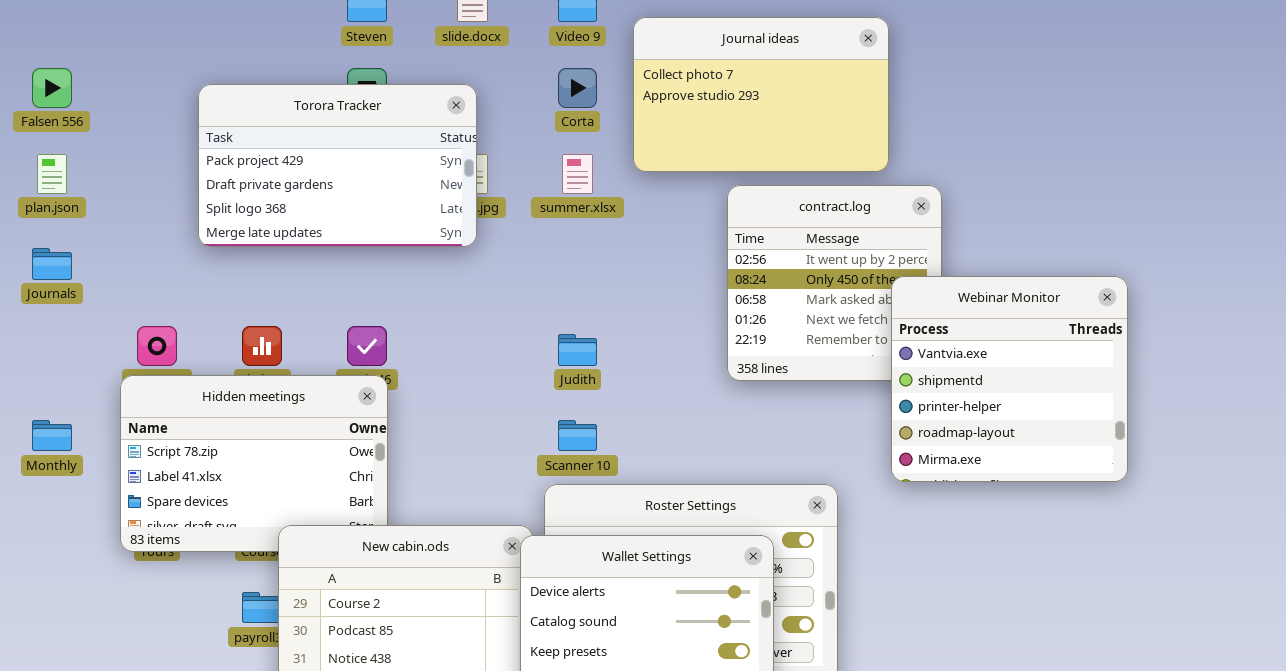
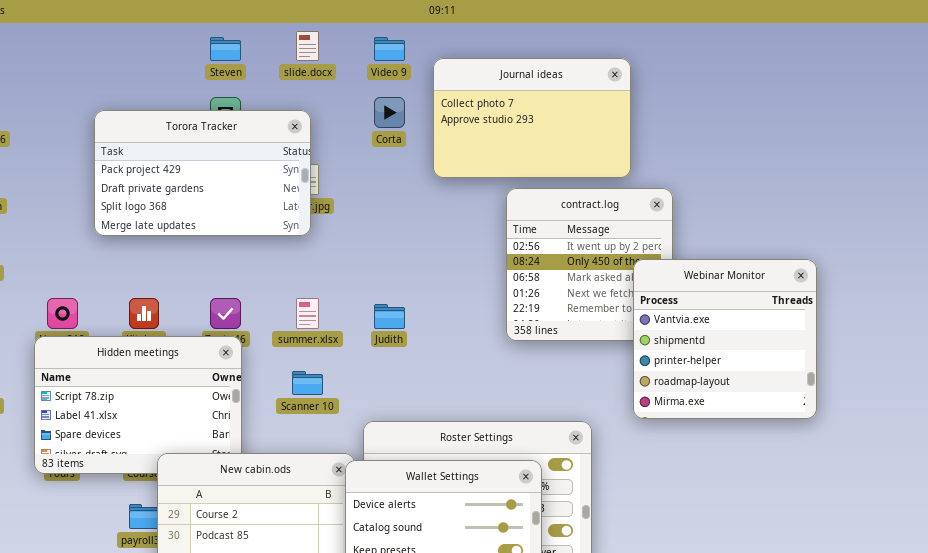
summer.xlsx: [562,154,593,194] -> [296,298,319,329], moved
Scanner 10: [558,420,597,451] -> [292,371,323,395], moved

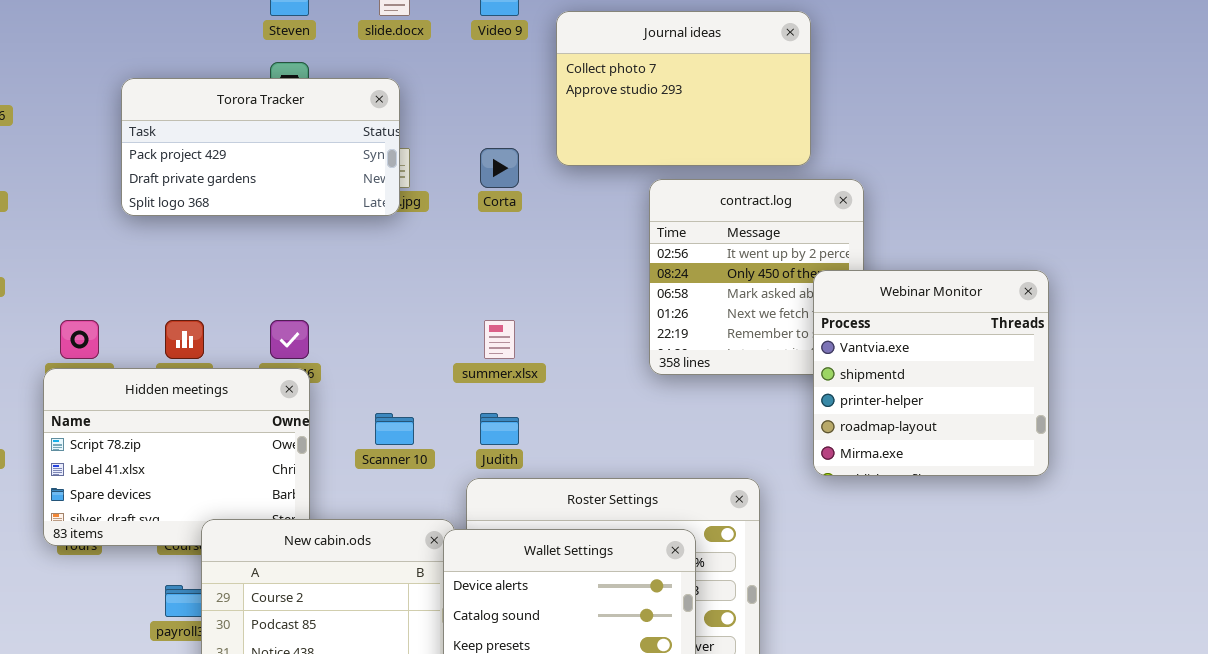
Corta: [374,97,405,128] -> [480,148,519,188], moved
Torora Tracker: [94,110,311,236] -> [121,78,400,216], resized
summer.xlsx: [296,298,319,329] -> [484,320,515,359], moved
Judith: [374,304,405,329] -> [480,413,519,445], moved

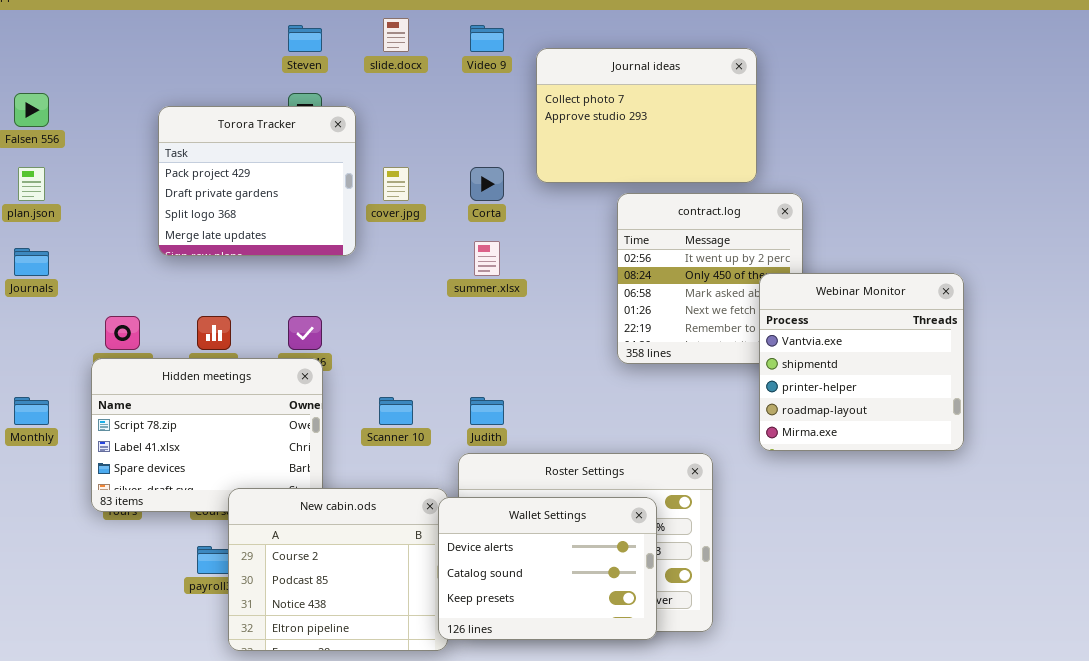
Torora Tracker: [121,78,400,216] -> [158,106,356,256], resized
summer.xlsx: [484,320,515,359] -> [474,241,500,276], moved

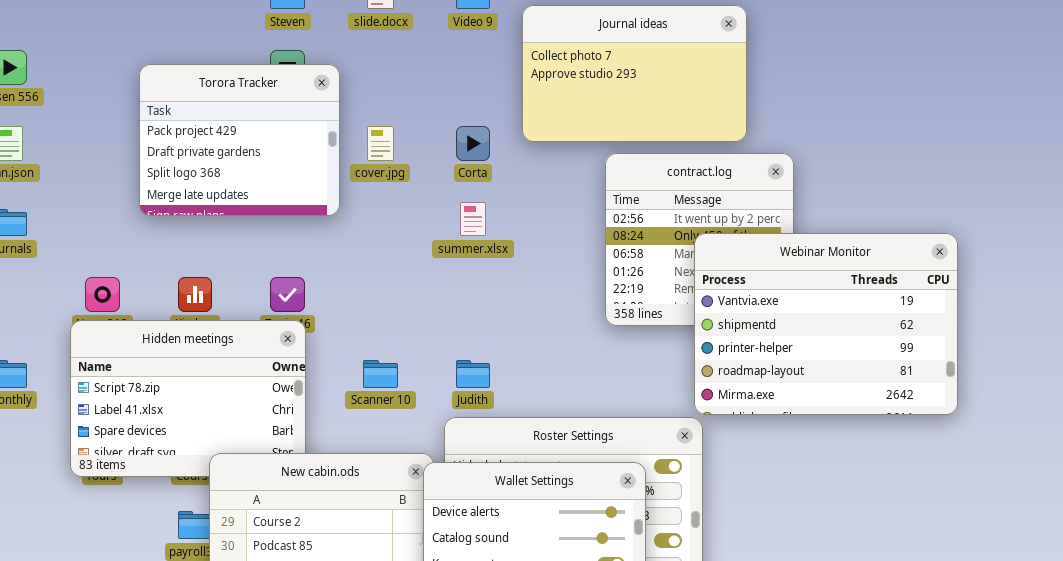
Webinar Monitor: [759,273,964,451] -> [694,233,958,415], resized

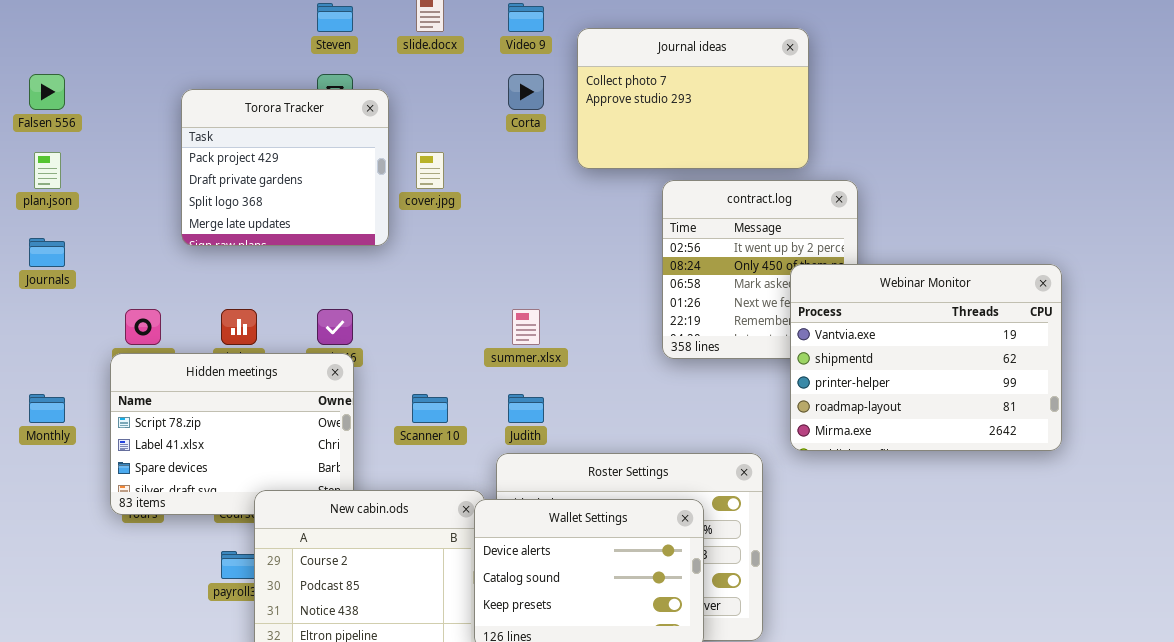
Corta: [456,126,490,161] -> [508,74,544,110], moved
summer.xlsx: [460,202,486,236] -> [512,309,540,345], moved
Webinar Monitor: [694,233,958,415] -> [790,264,1062,451], moved

